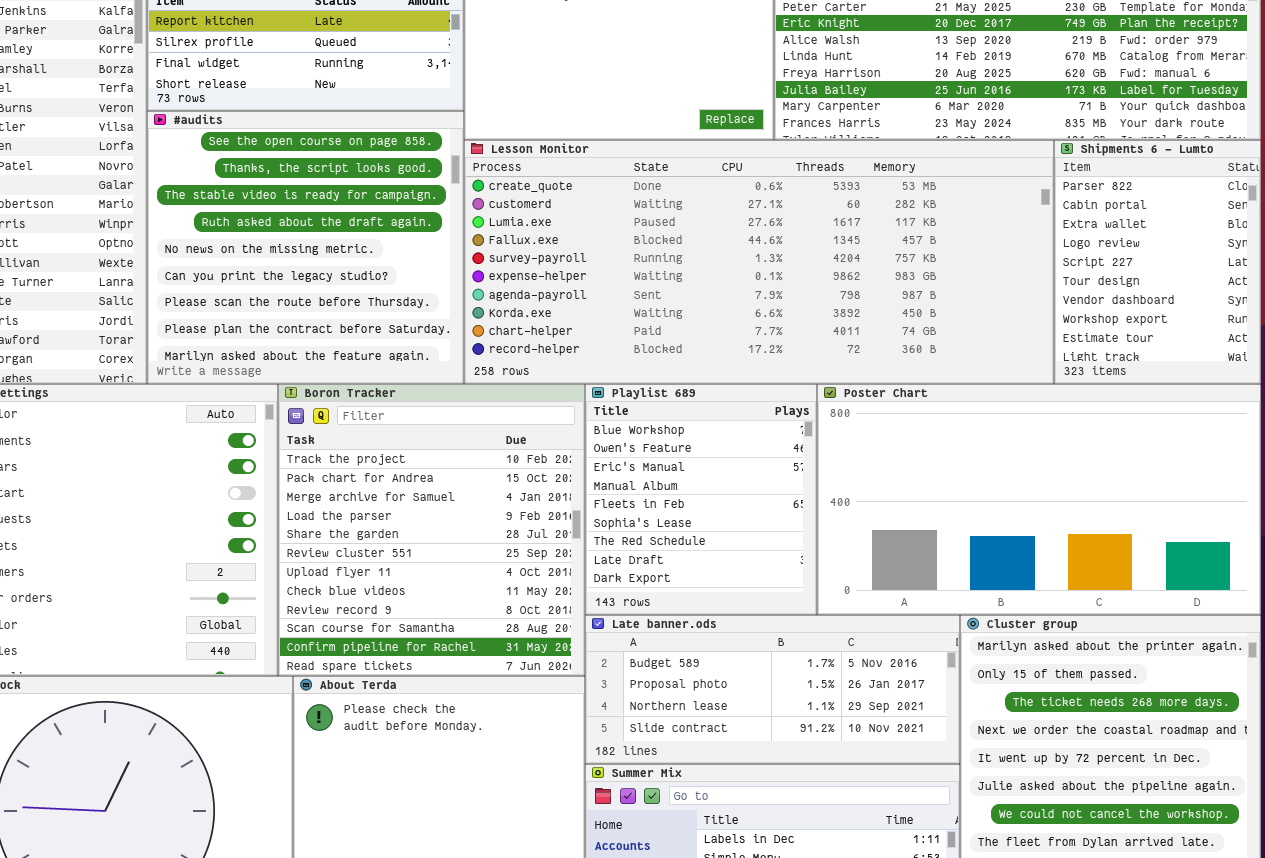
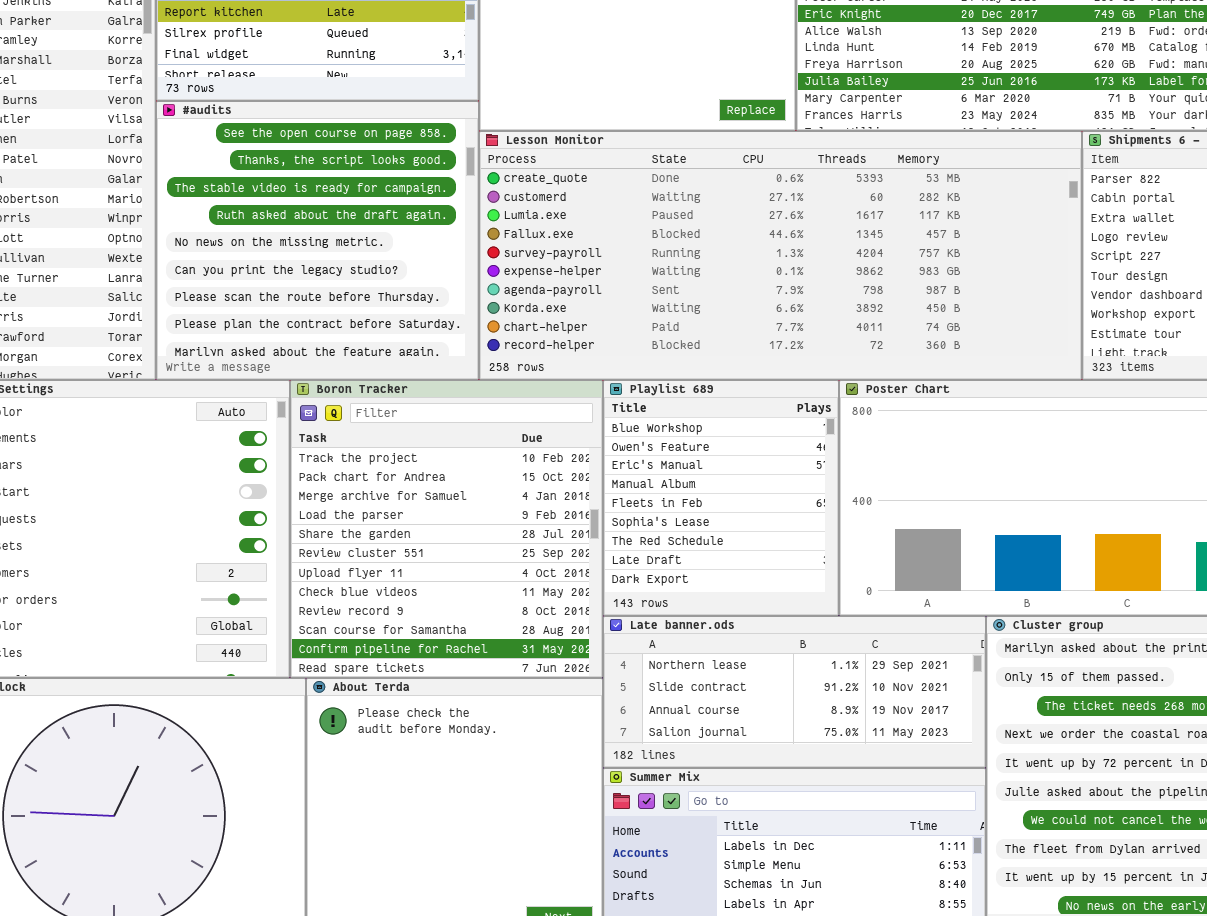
Late banner.ods: [585,615,960,764] -> [603,616,986,768], scrolled down 2 rows

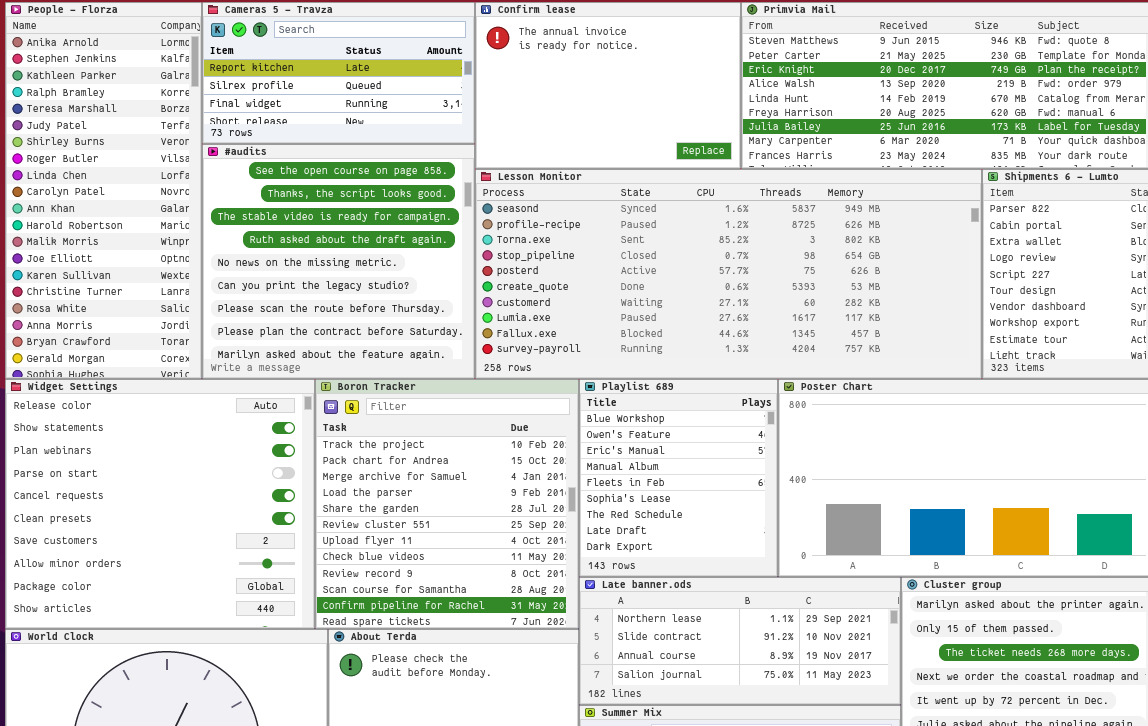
Lesson Monitor: [479,131,1082,380] -> [475,169,982,379], scrolled up 5 rows

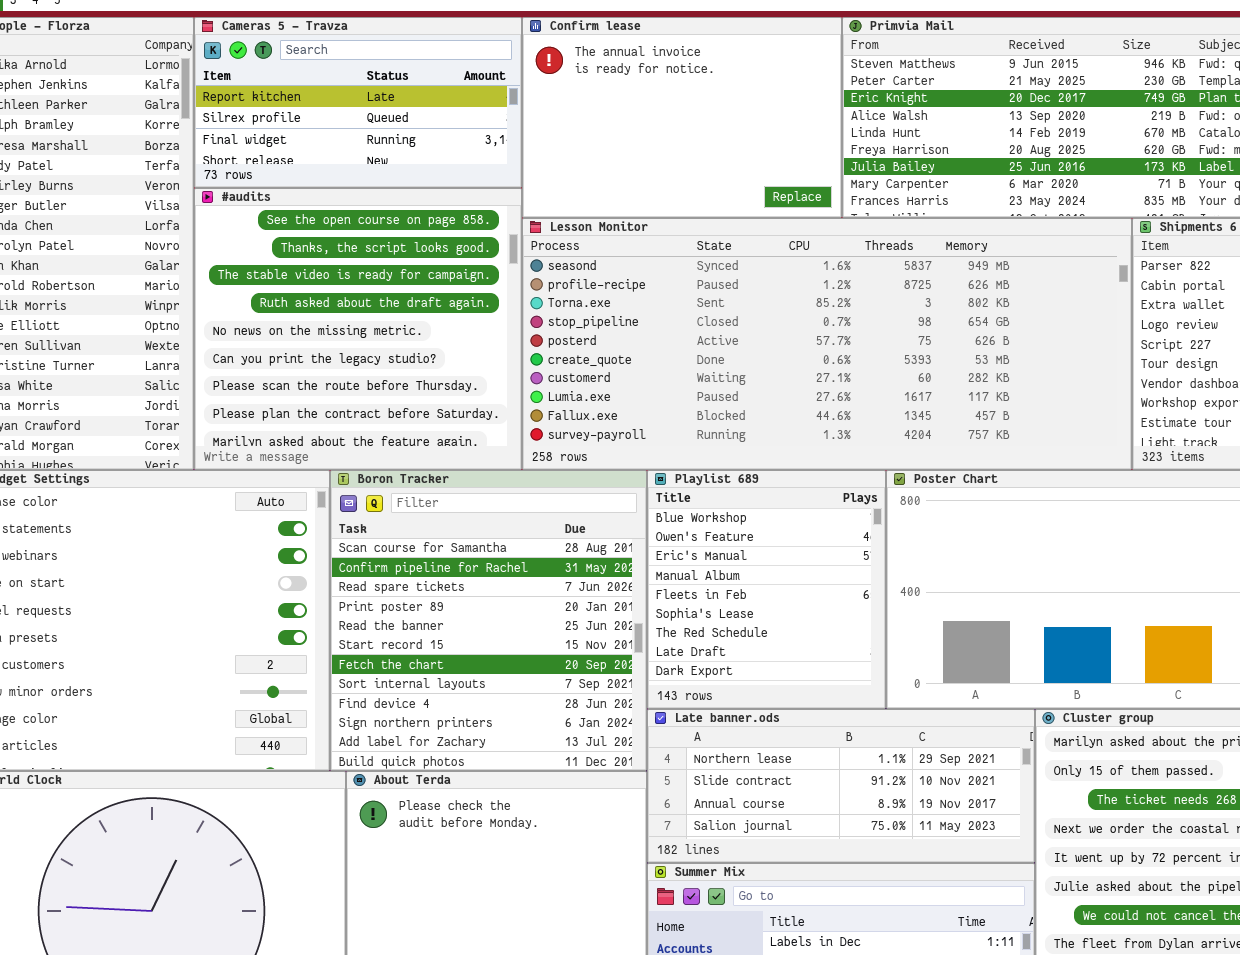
Boron Tracker: [315,379,579,629] -> [330,470,647,771], scrolled down 9 rows

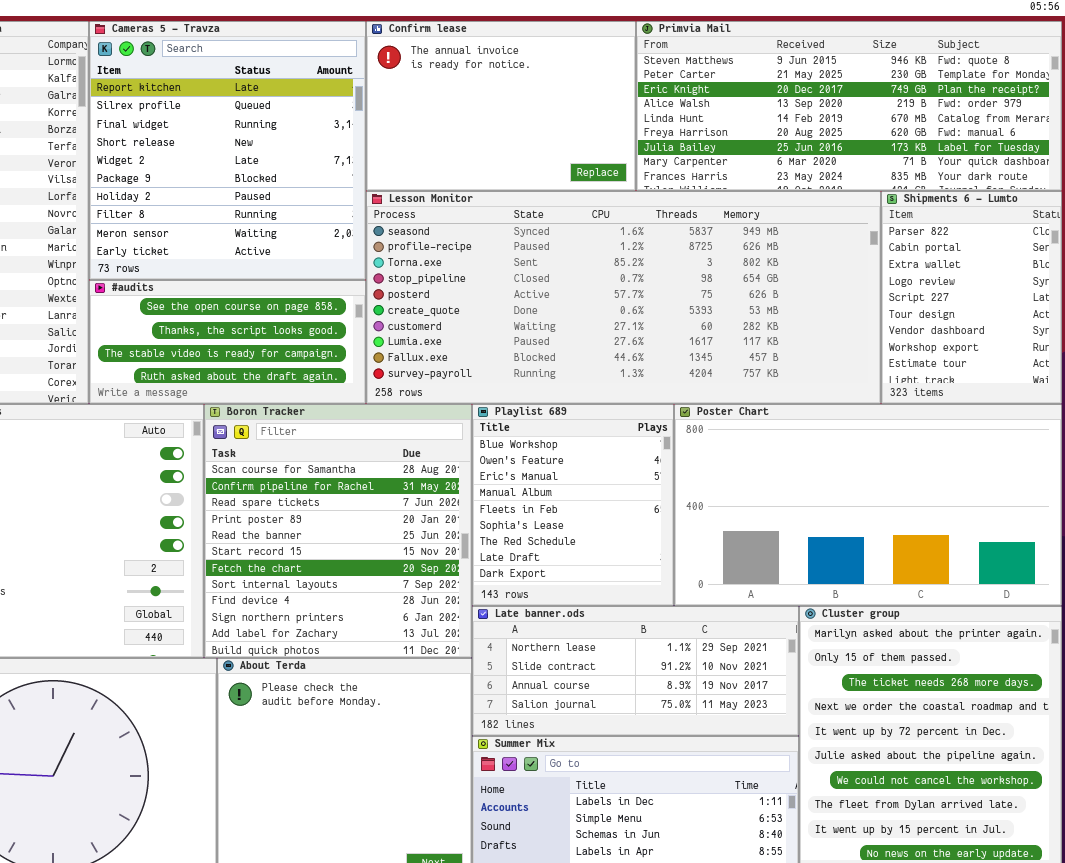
Cameras 5 - Travza: [194,17,522,188] -> [89,21,366,280], resized
#audits: [194,188,522,470] -> [89,280,366,404], resized

